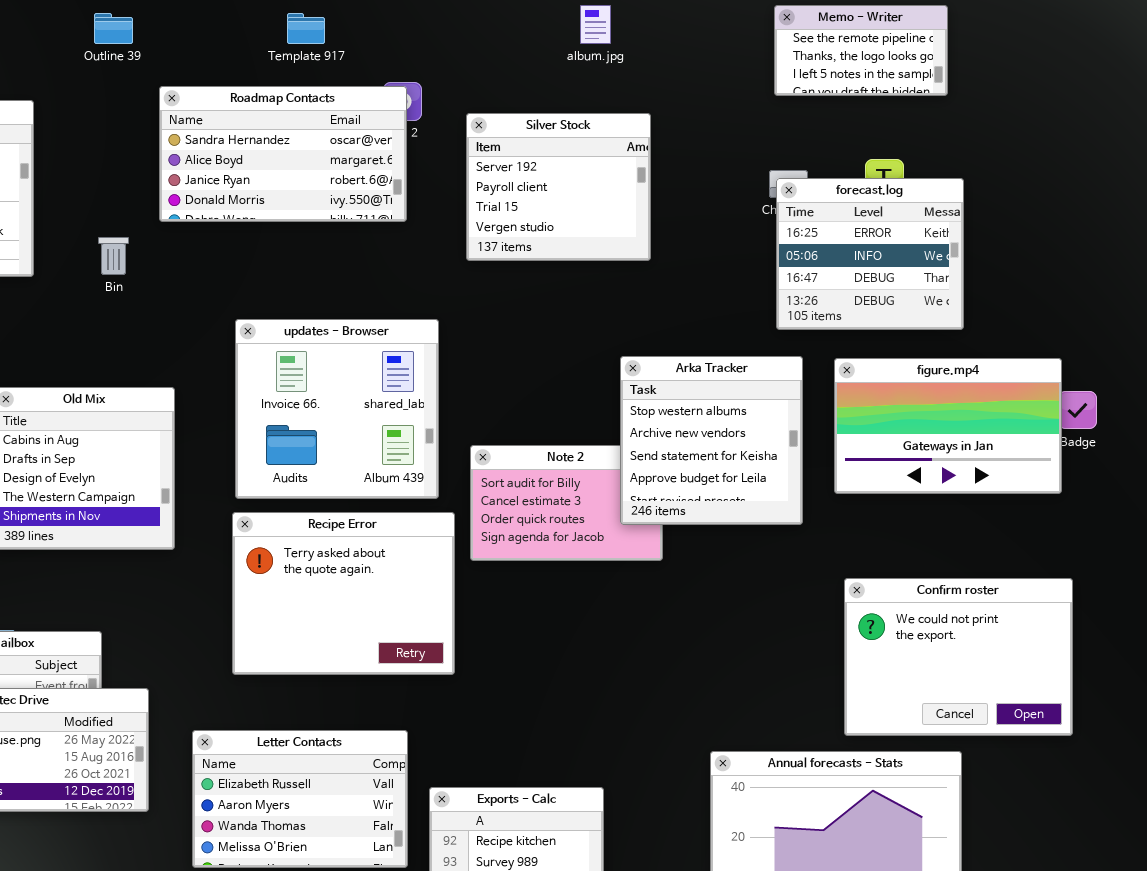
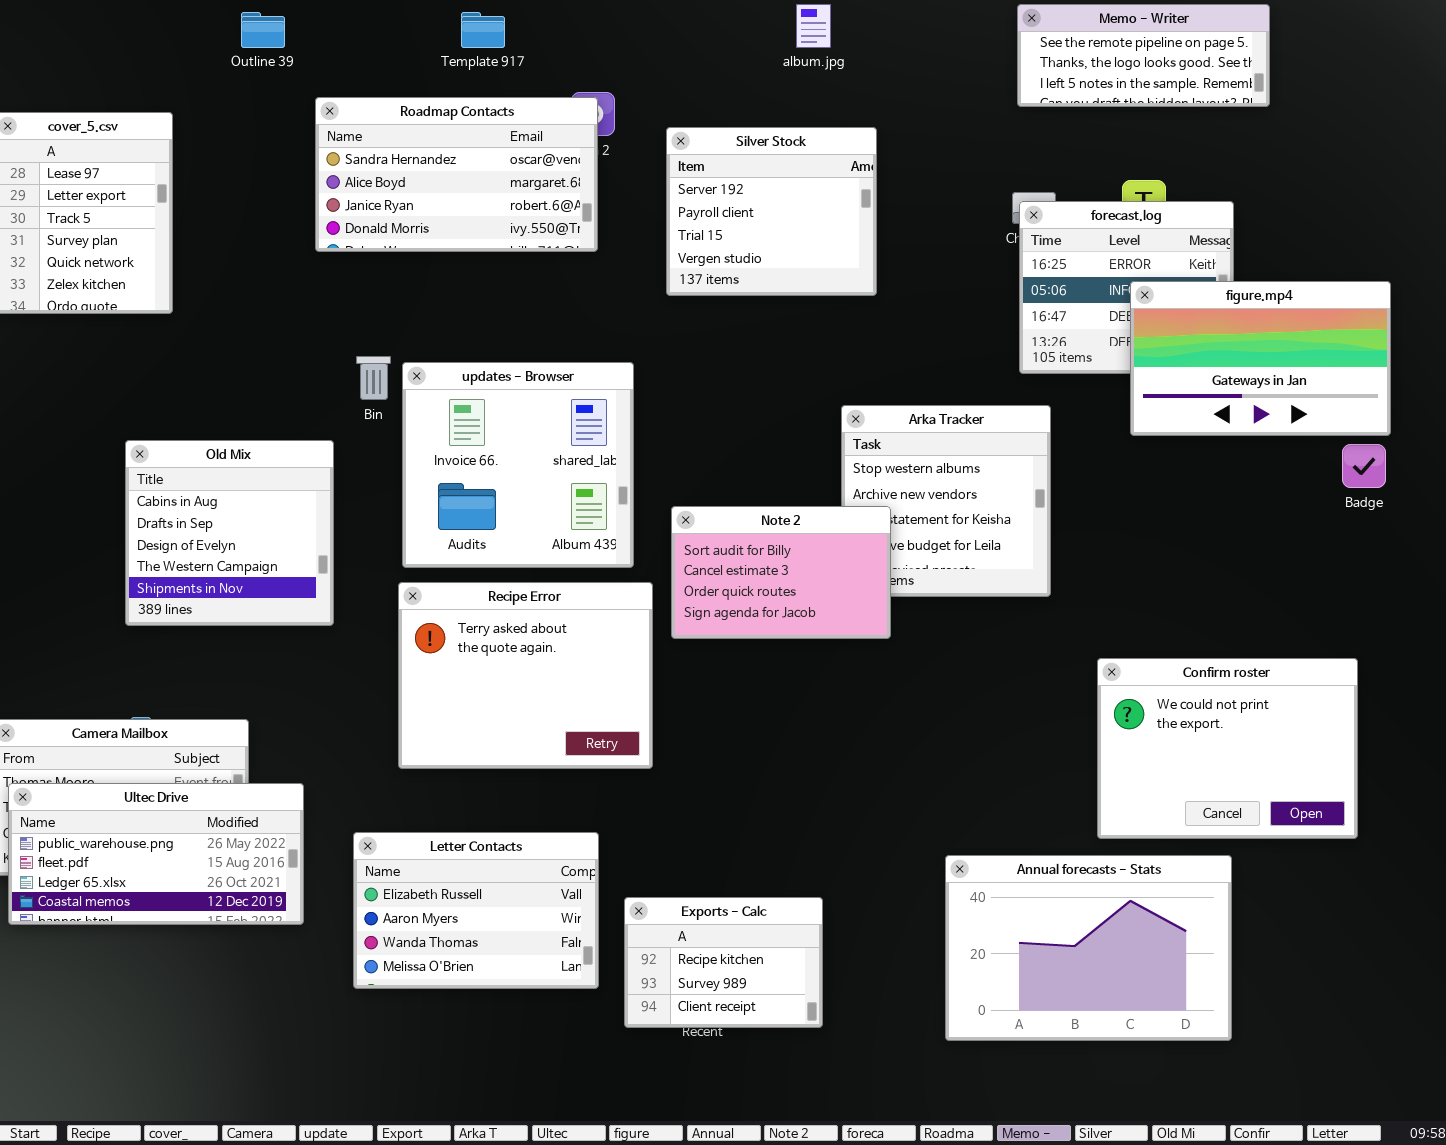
Memo - Writer: [774,5,948,96] -> [1017,4,1270,107], resized
Bin: [98,237,129,275] -> [356,356,391,400], moved
figure.mp4: [834,358,1062,494] -> [1130,281,1391,436], moved
Note 2: [470,445,663,561] -> [671,506,891,639], raised

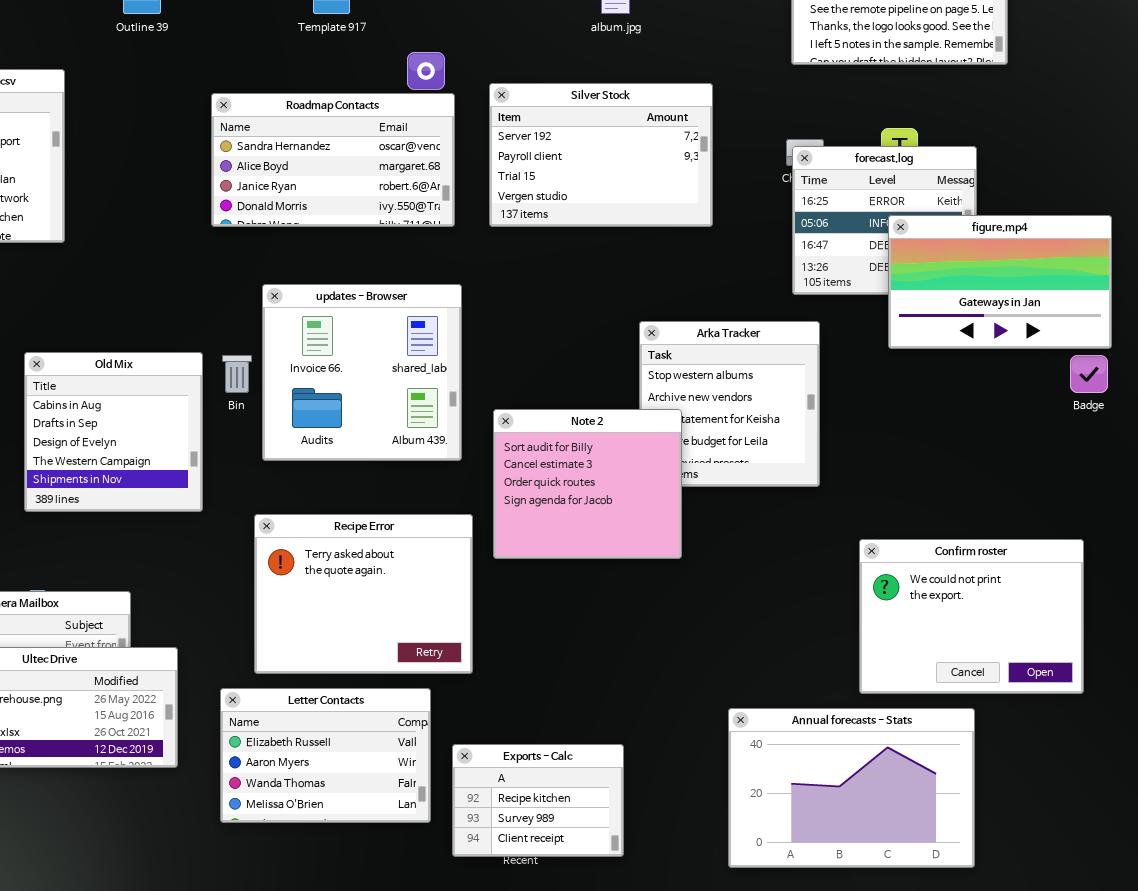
Roadmap Contacts: [315,97,598,252] -> [211,93,455,227], moved
Silver Stock: [666,127,877,296] -> [489,83,713,227], resized
Bin: [356,356,391,400] -> [222,355,252,393], moved
Note 2: [671,506,891,639] -> [493,409,682,559], resized
Recipe Error: [398,582,653,769] -> [254,514,473,674], moved

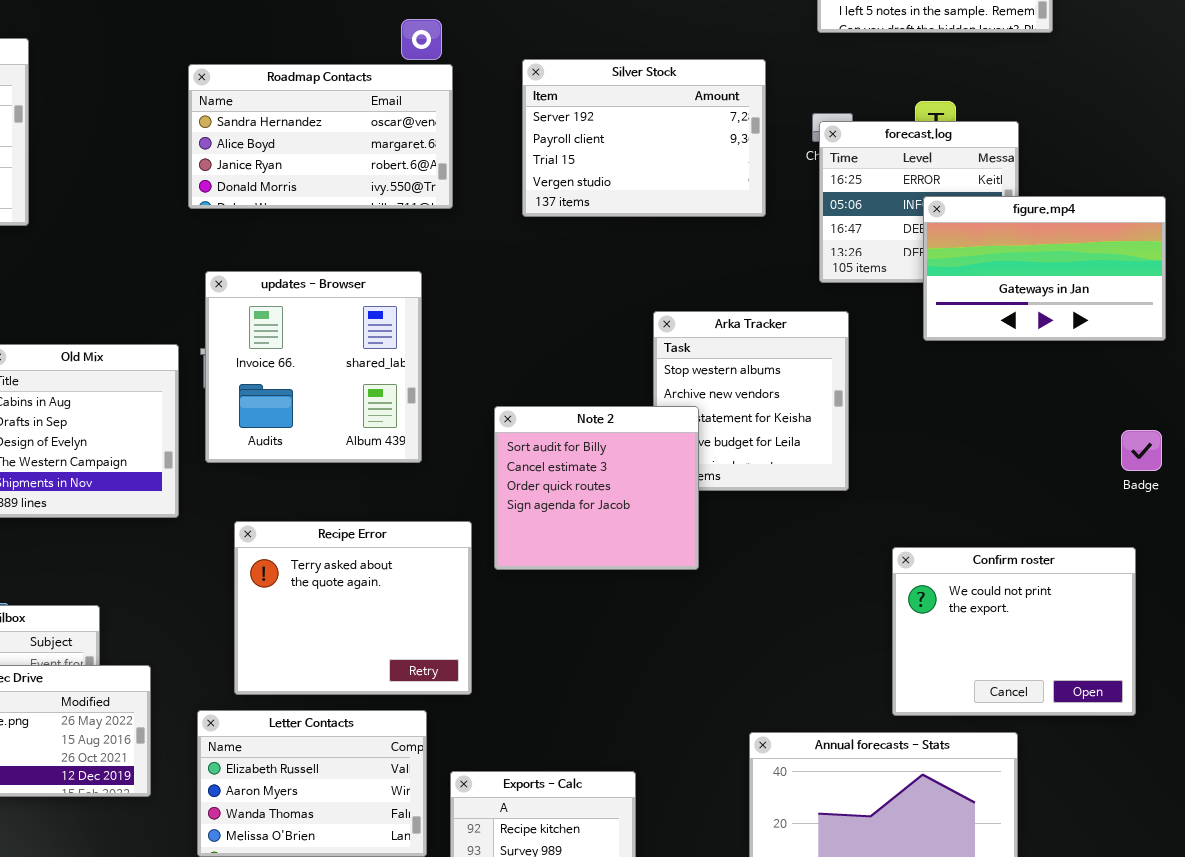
Silver Stock: [489,83,713,227] -> [522,59,766,217], moved
updates - Browser: [262,284,462,461] -> [205,271,422,463], moved
Badge: [1070,355,1108,393] -> [1121,430,1162,471], moved

